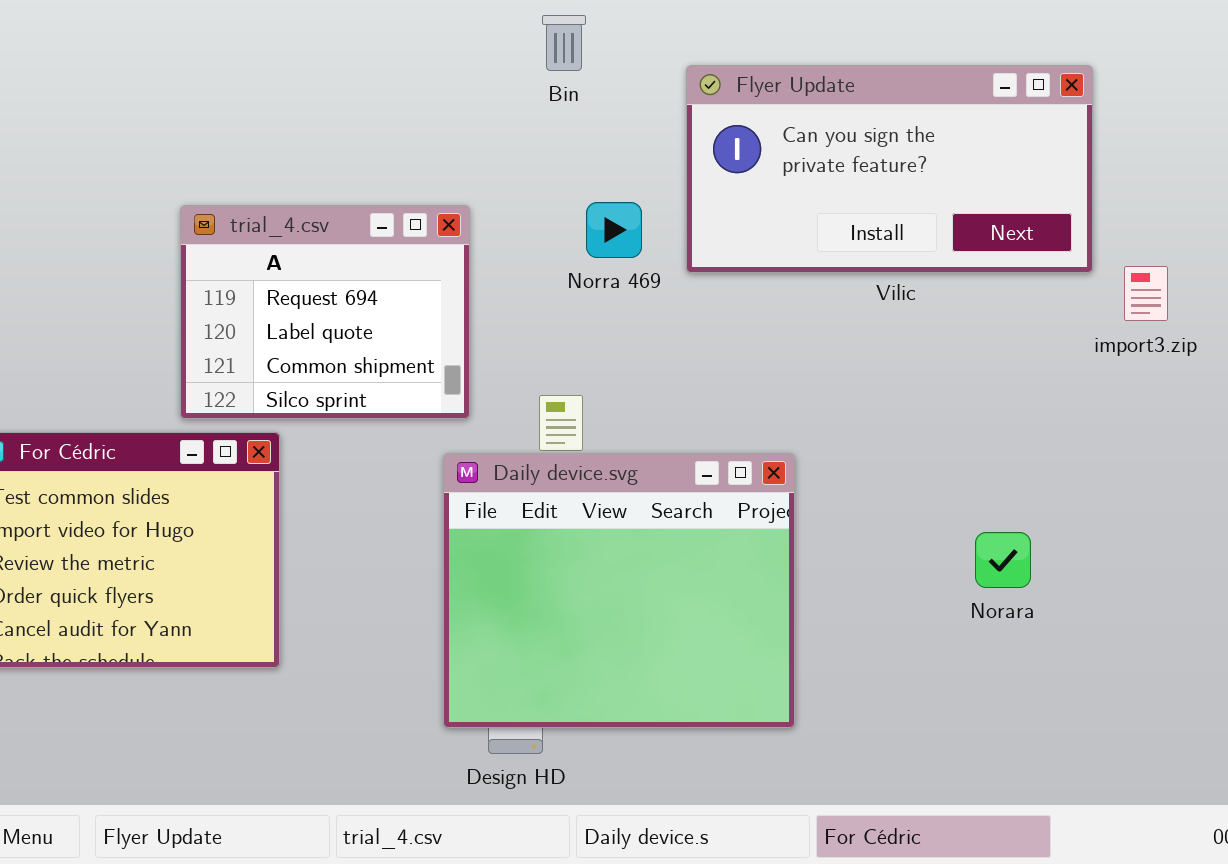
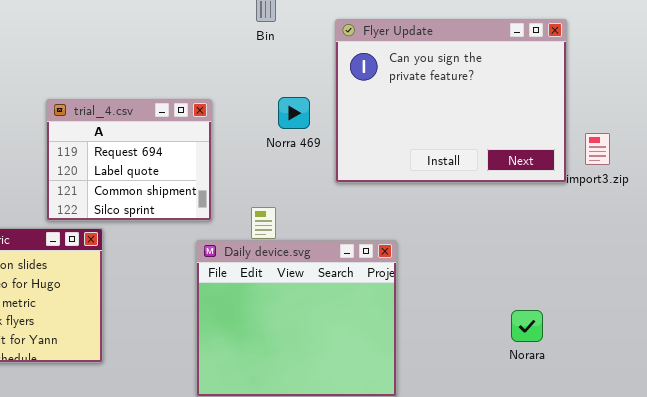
Flyer Update: [686,65,1093,273] -> [335,19,567,183], resized
Norara: [975,532,1031,588] -> [511,310,543,342], moved

